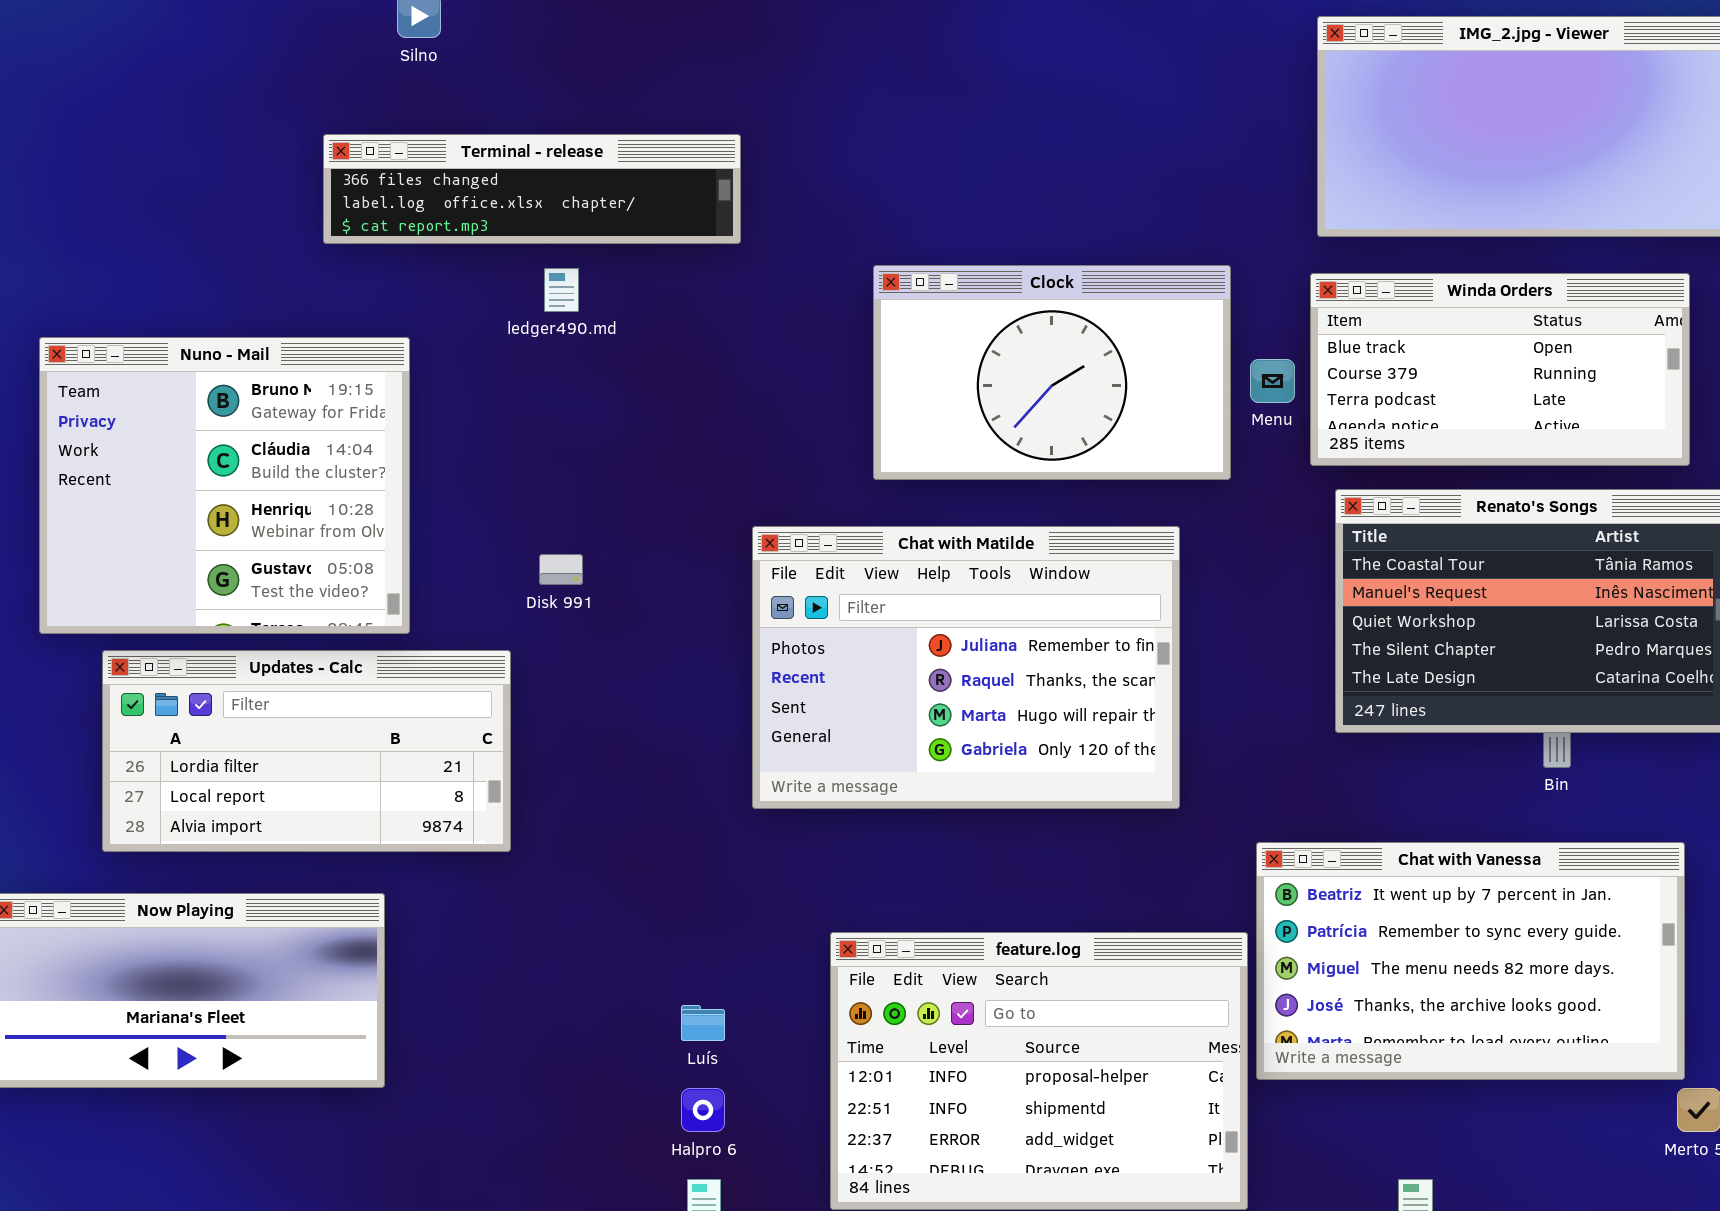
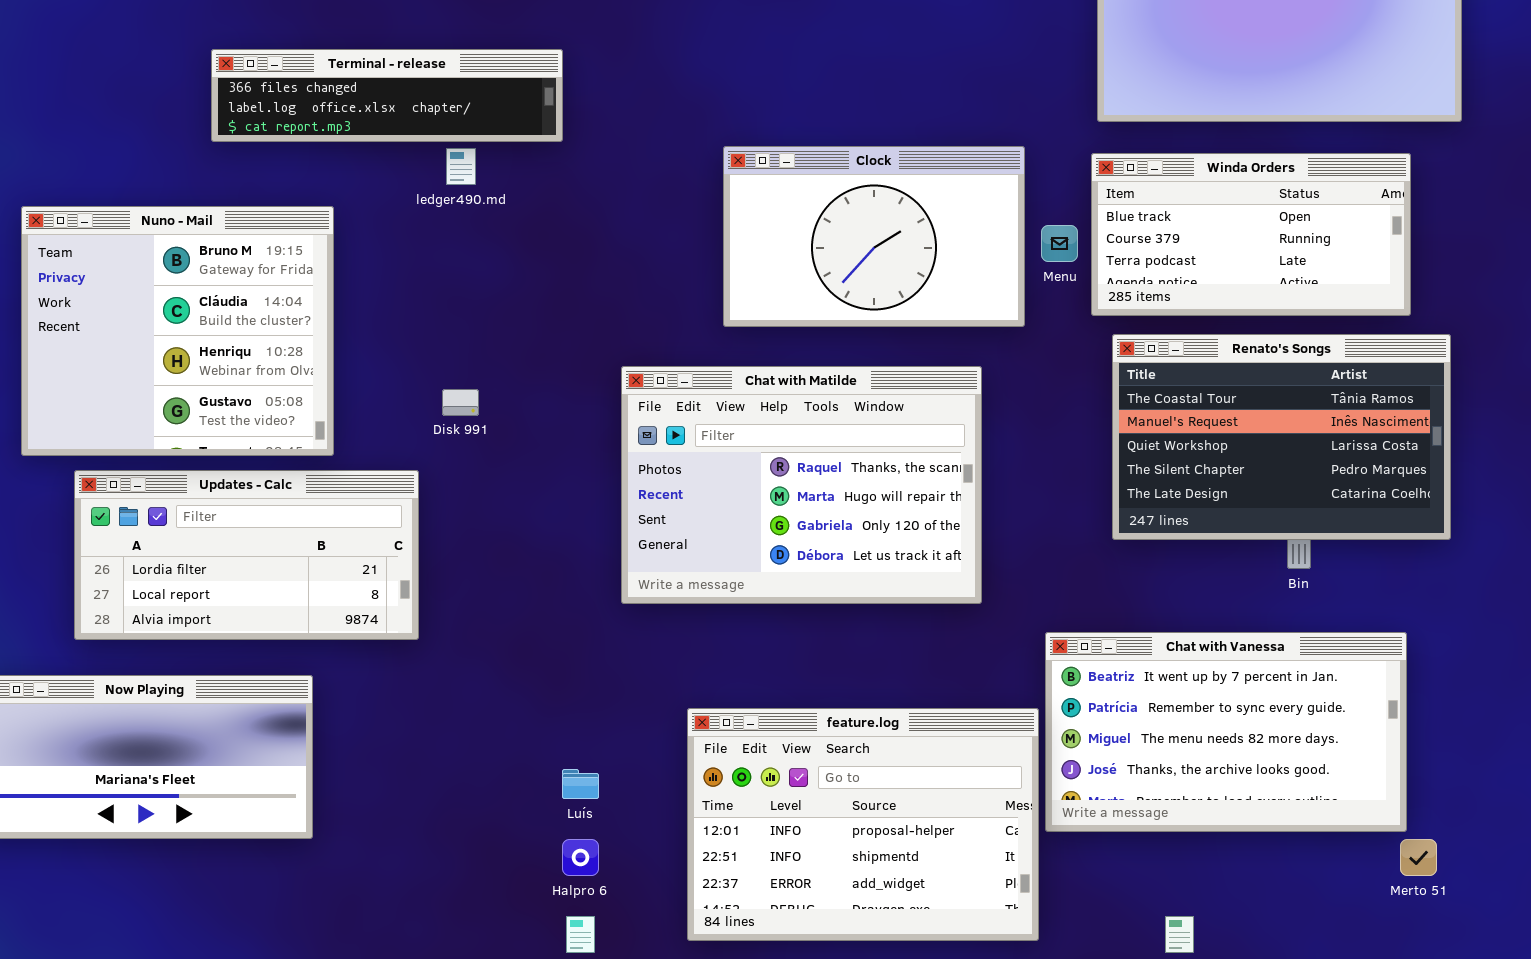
Terminal - release: [323,134,741,244] -> [211,49,563,142], moved
Chat with Matilde: [752,526,1180,809] -> [621,366,982,604], scrolled down 1 row

